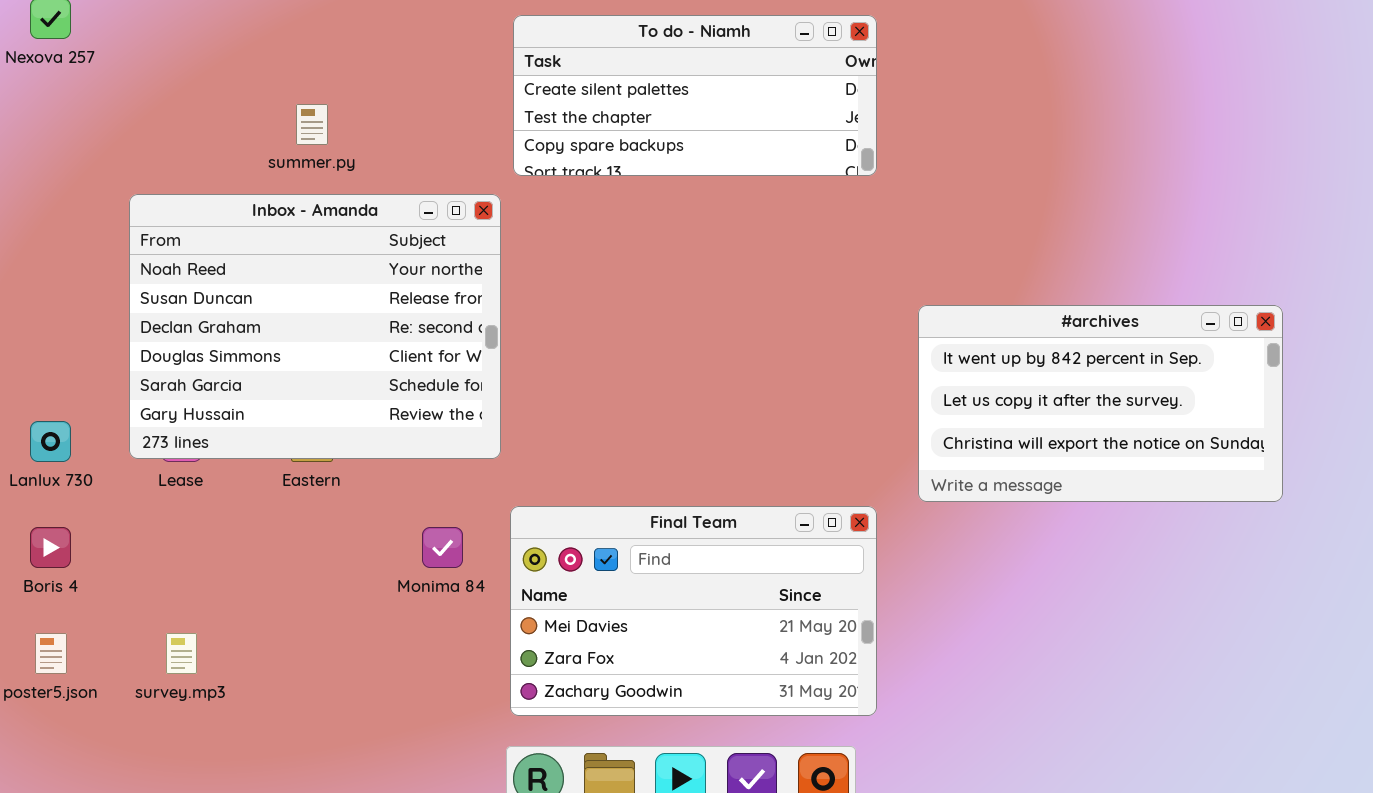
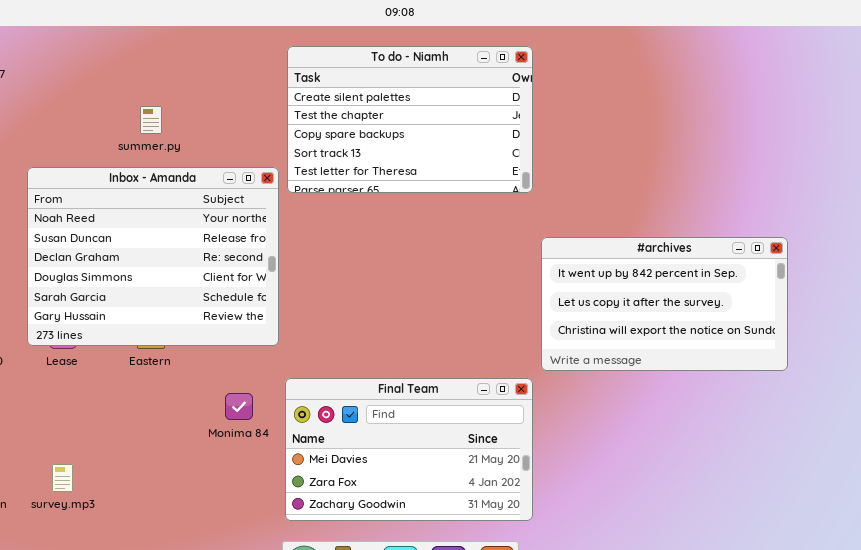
To do - Niamh: [513,15,877,176] -> [287,46,533,193], resized
#archives: [918,305,1283,502] -> [541,237,788,371], moved

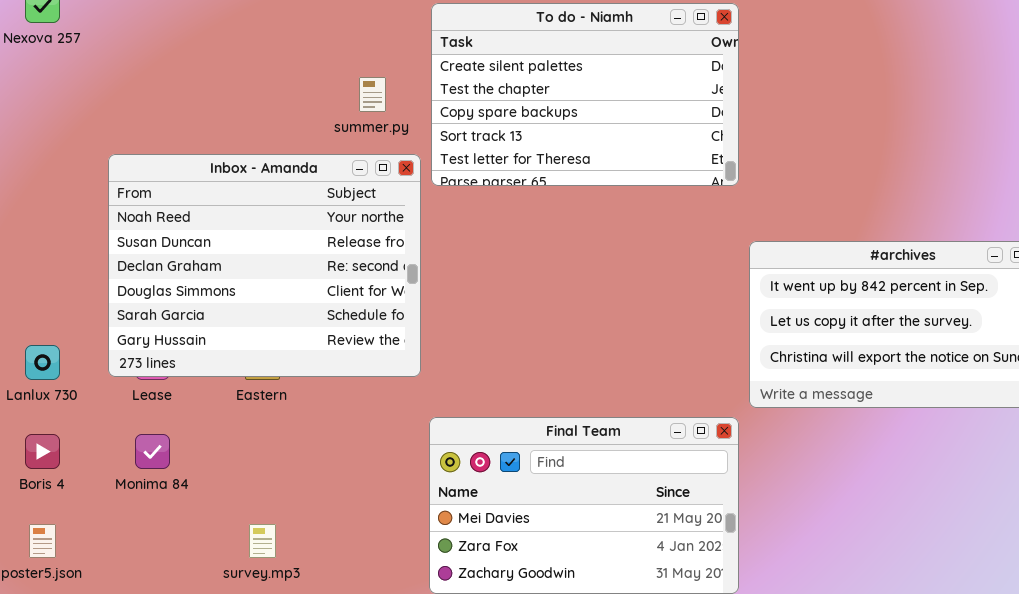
summer.py: [140,106,162,134] -> [359,77,386,112], moved
Monima 84: [225,393,253,420] -> [135,434,170,469], moved
survey.mp3: [52,464,73,492] -> [249,524,276,558], moved

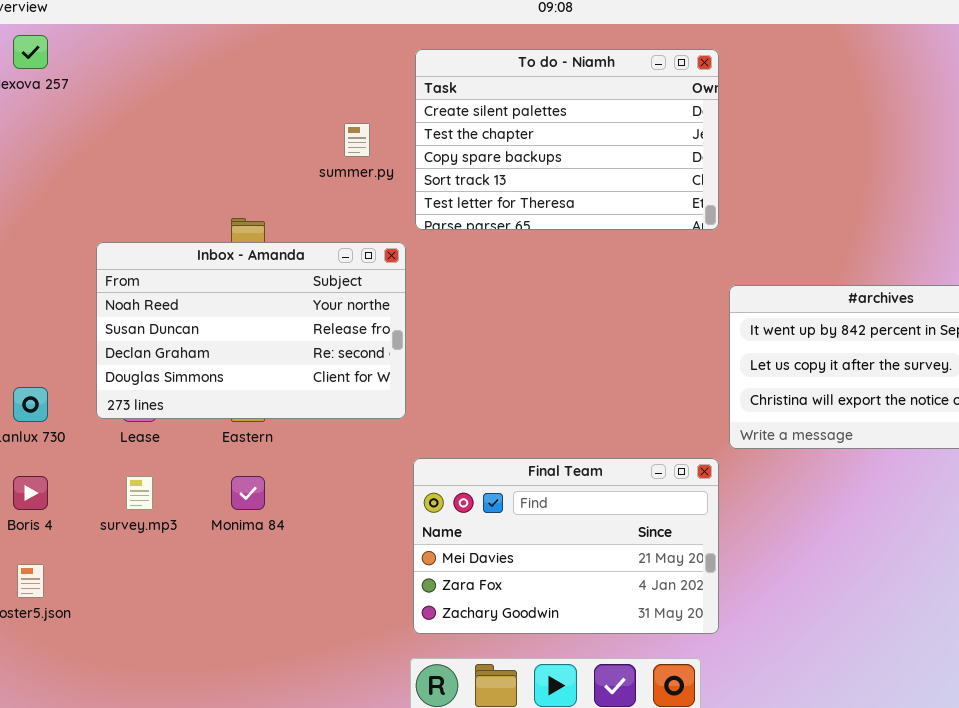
Inbox - Amanda: [108,154,421,377] -> [96,242,406,419], resized
Monima 84: [135,434,170,469] -> [231,476,265,510], moved
survey.mp3: [249,524,276,558] -> [126,476,153,510], moved

